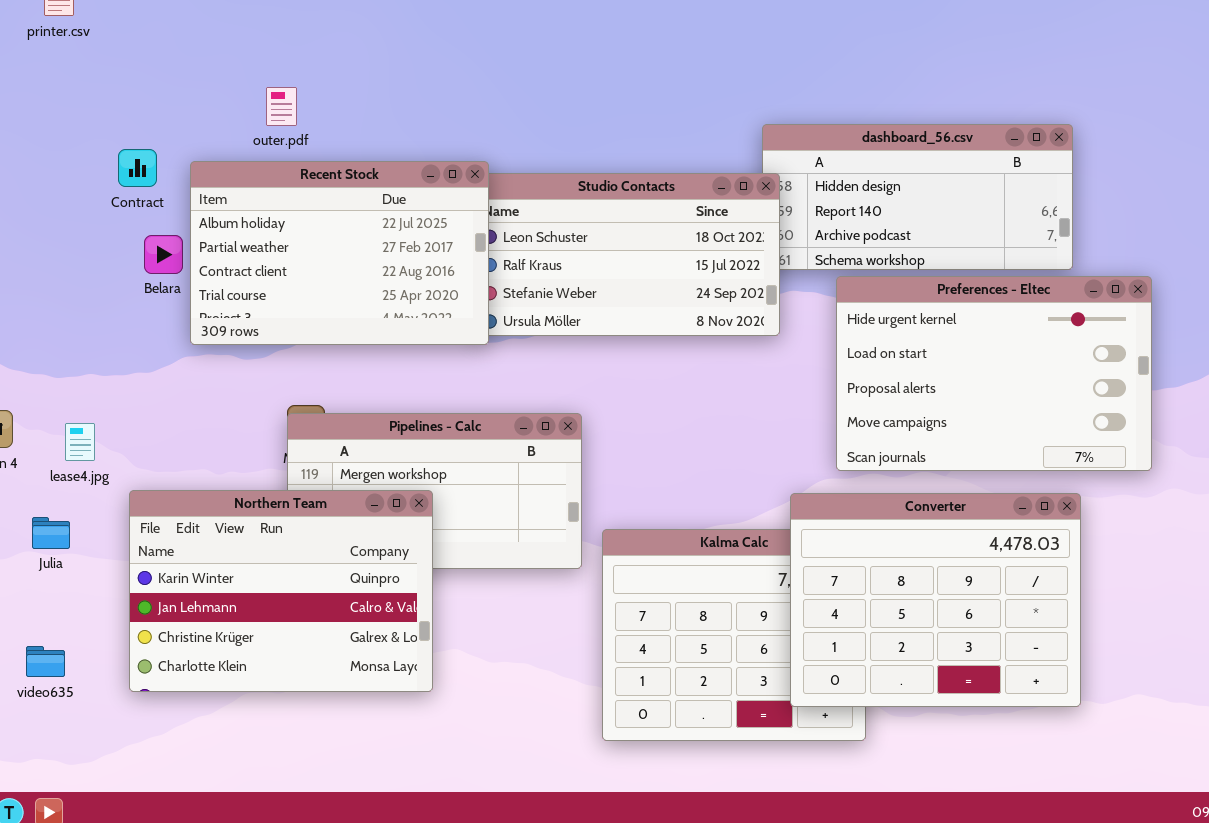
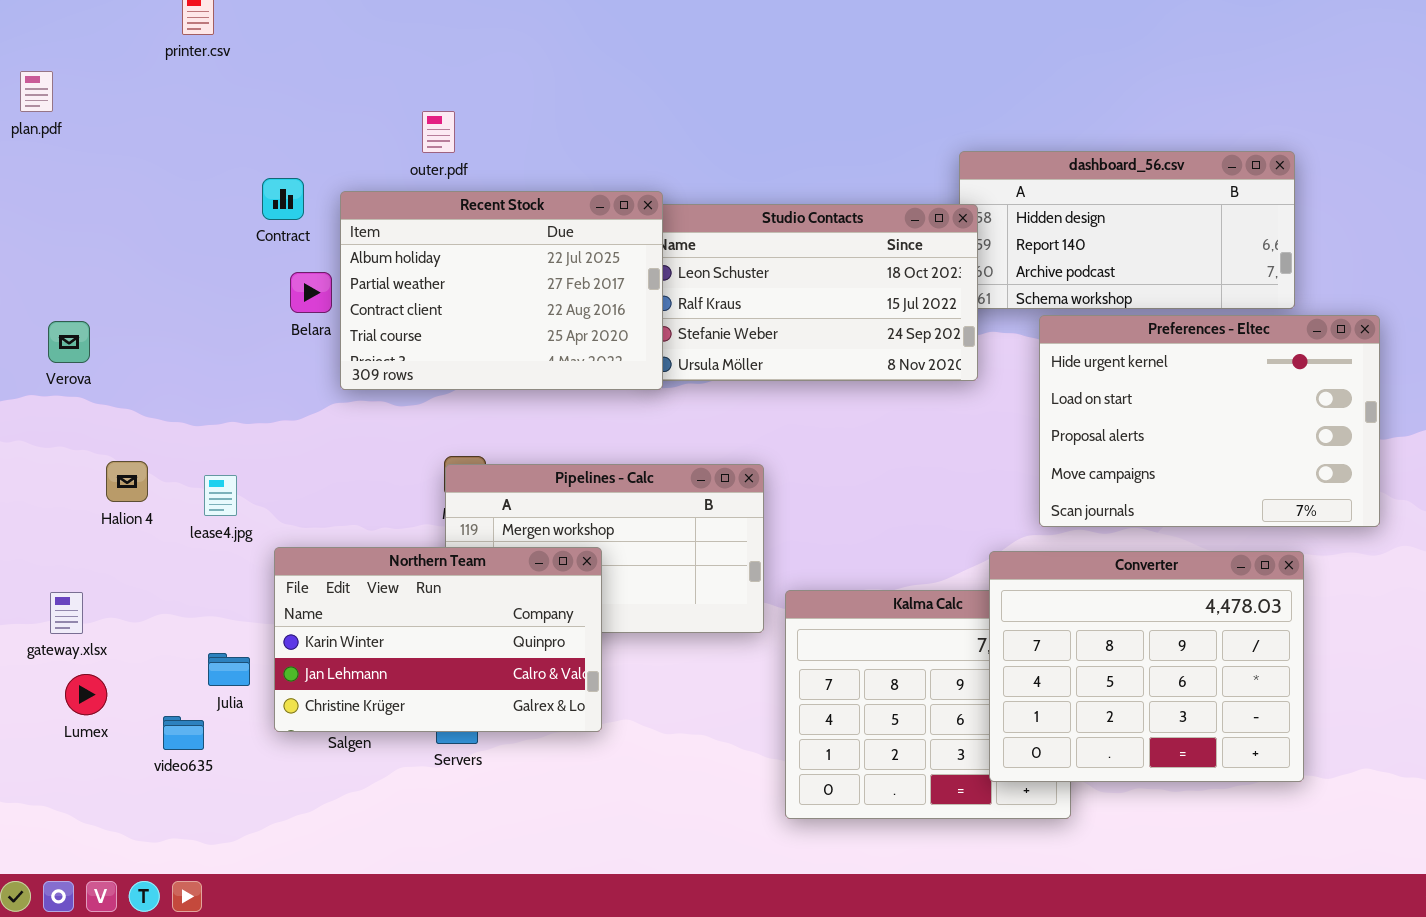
Northern Team: [129,490,433,692] -> [274,547,602,732], resized
Julia: [32,517,70,549] -> [208,653,250,686], moved

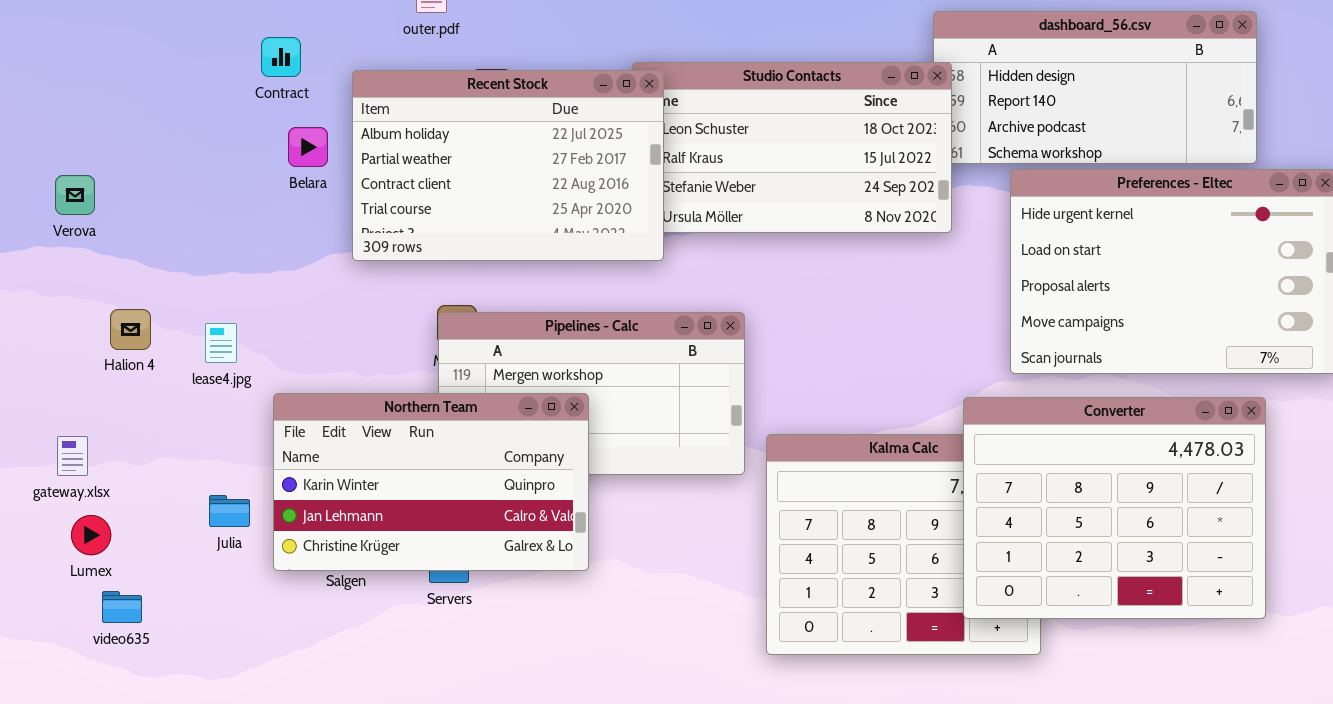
Recent Stock: [340,191,663,390] -> [352,70,664,261], moved
video635: [163,716,204,750] -> [102,591,142,623], moved

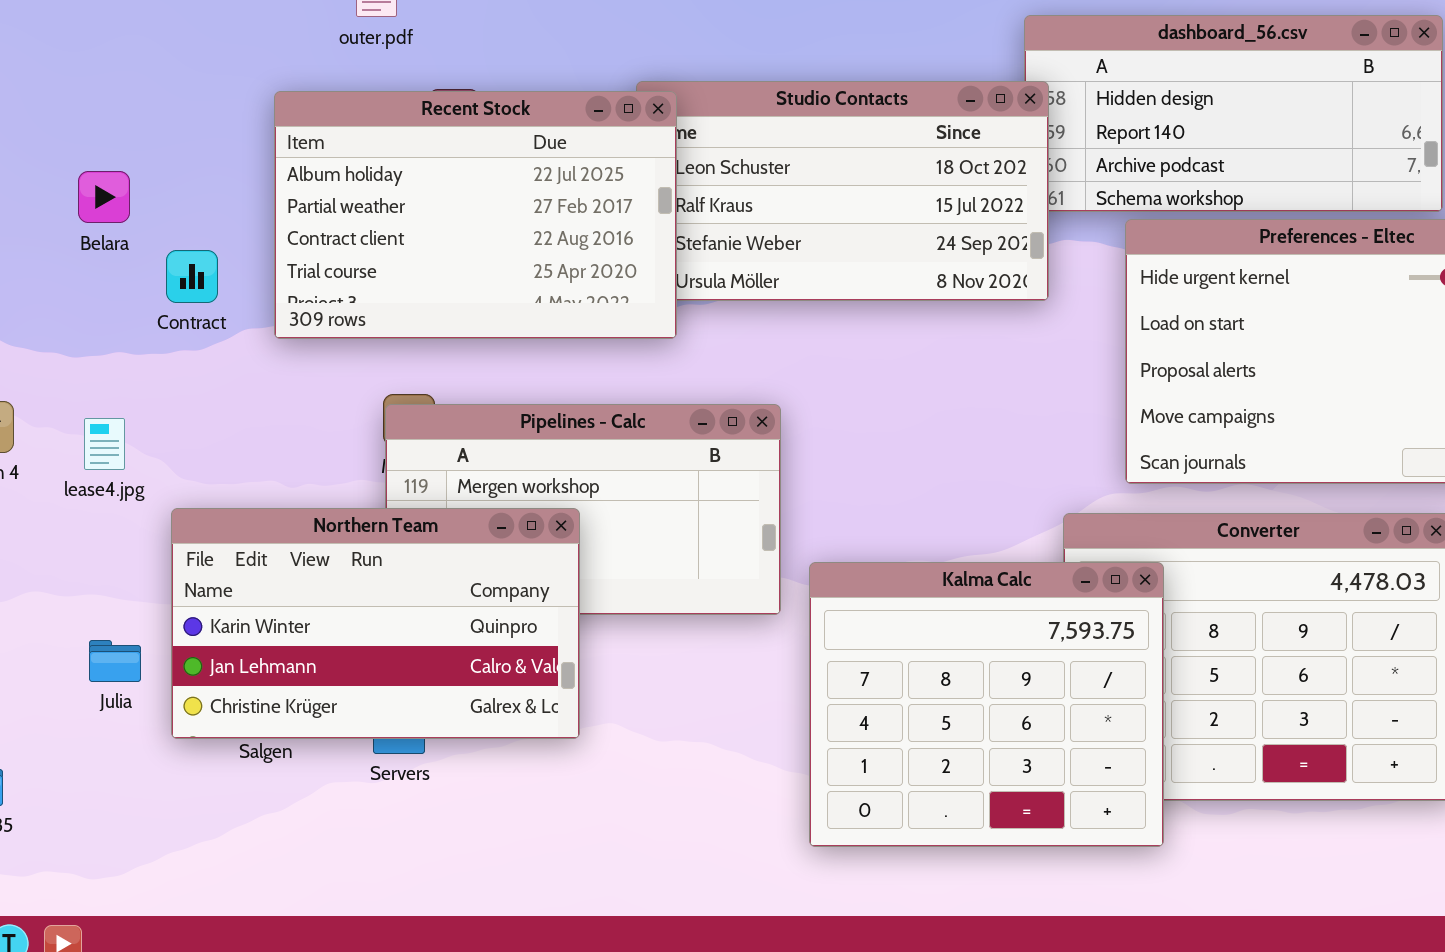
Contract: [261,37,301,77] -> [166,250,218,303], moved
Belara: [288,127,328,167] -> [78,171,130,223], moved
Kalma Calc: [766,434,1041,655] -> [809,562,1164,847], raised

